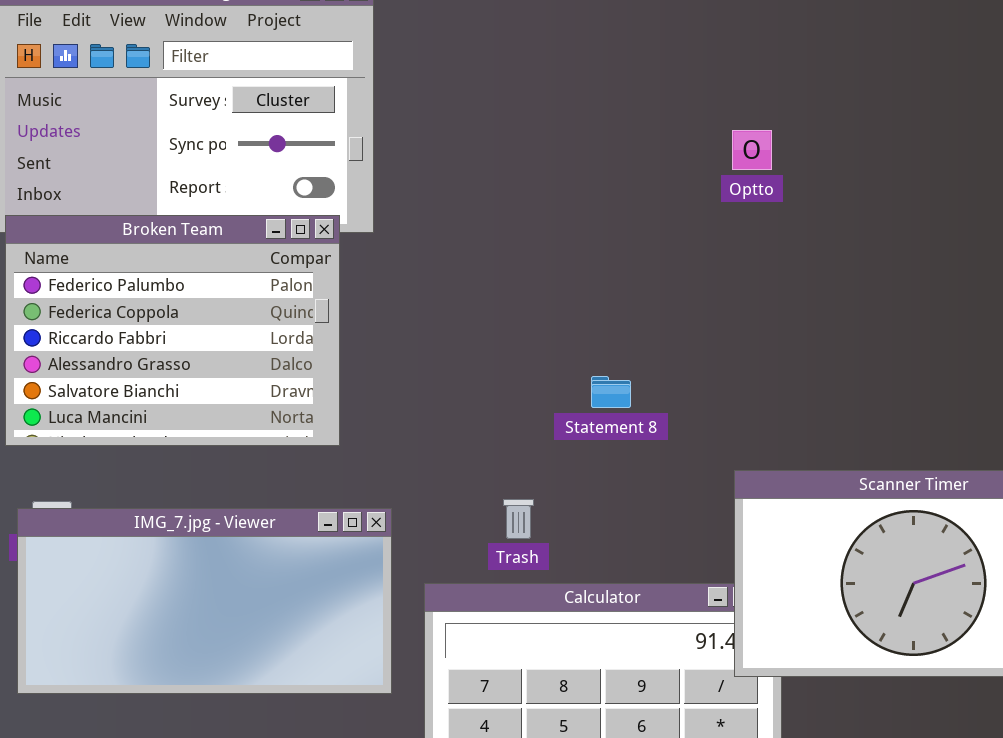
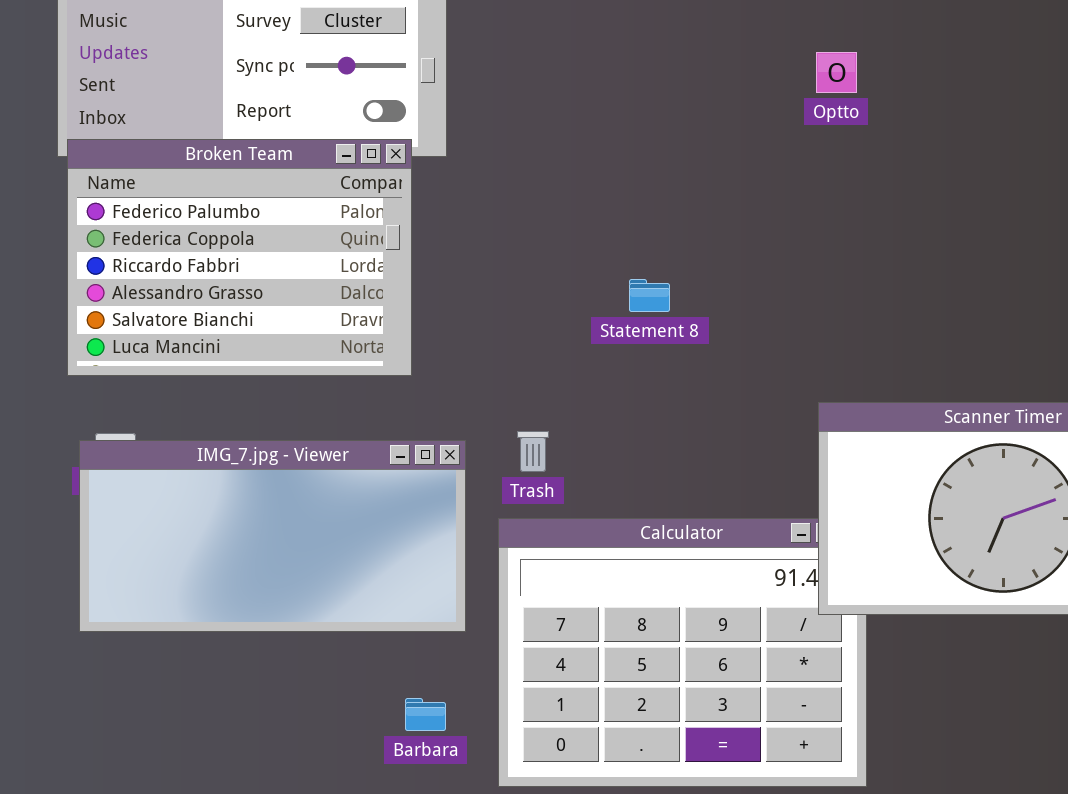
Statement 8: [591,376,631,408] -> [629,279,670,312], moved
Trash: [503,499,534,539] -> [517,431,549,472], moved

